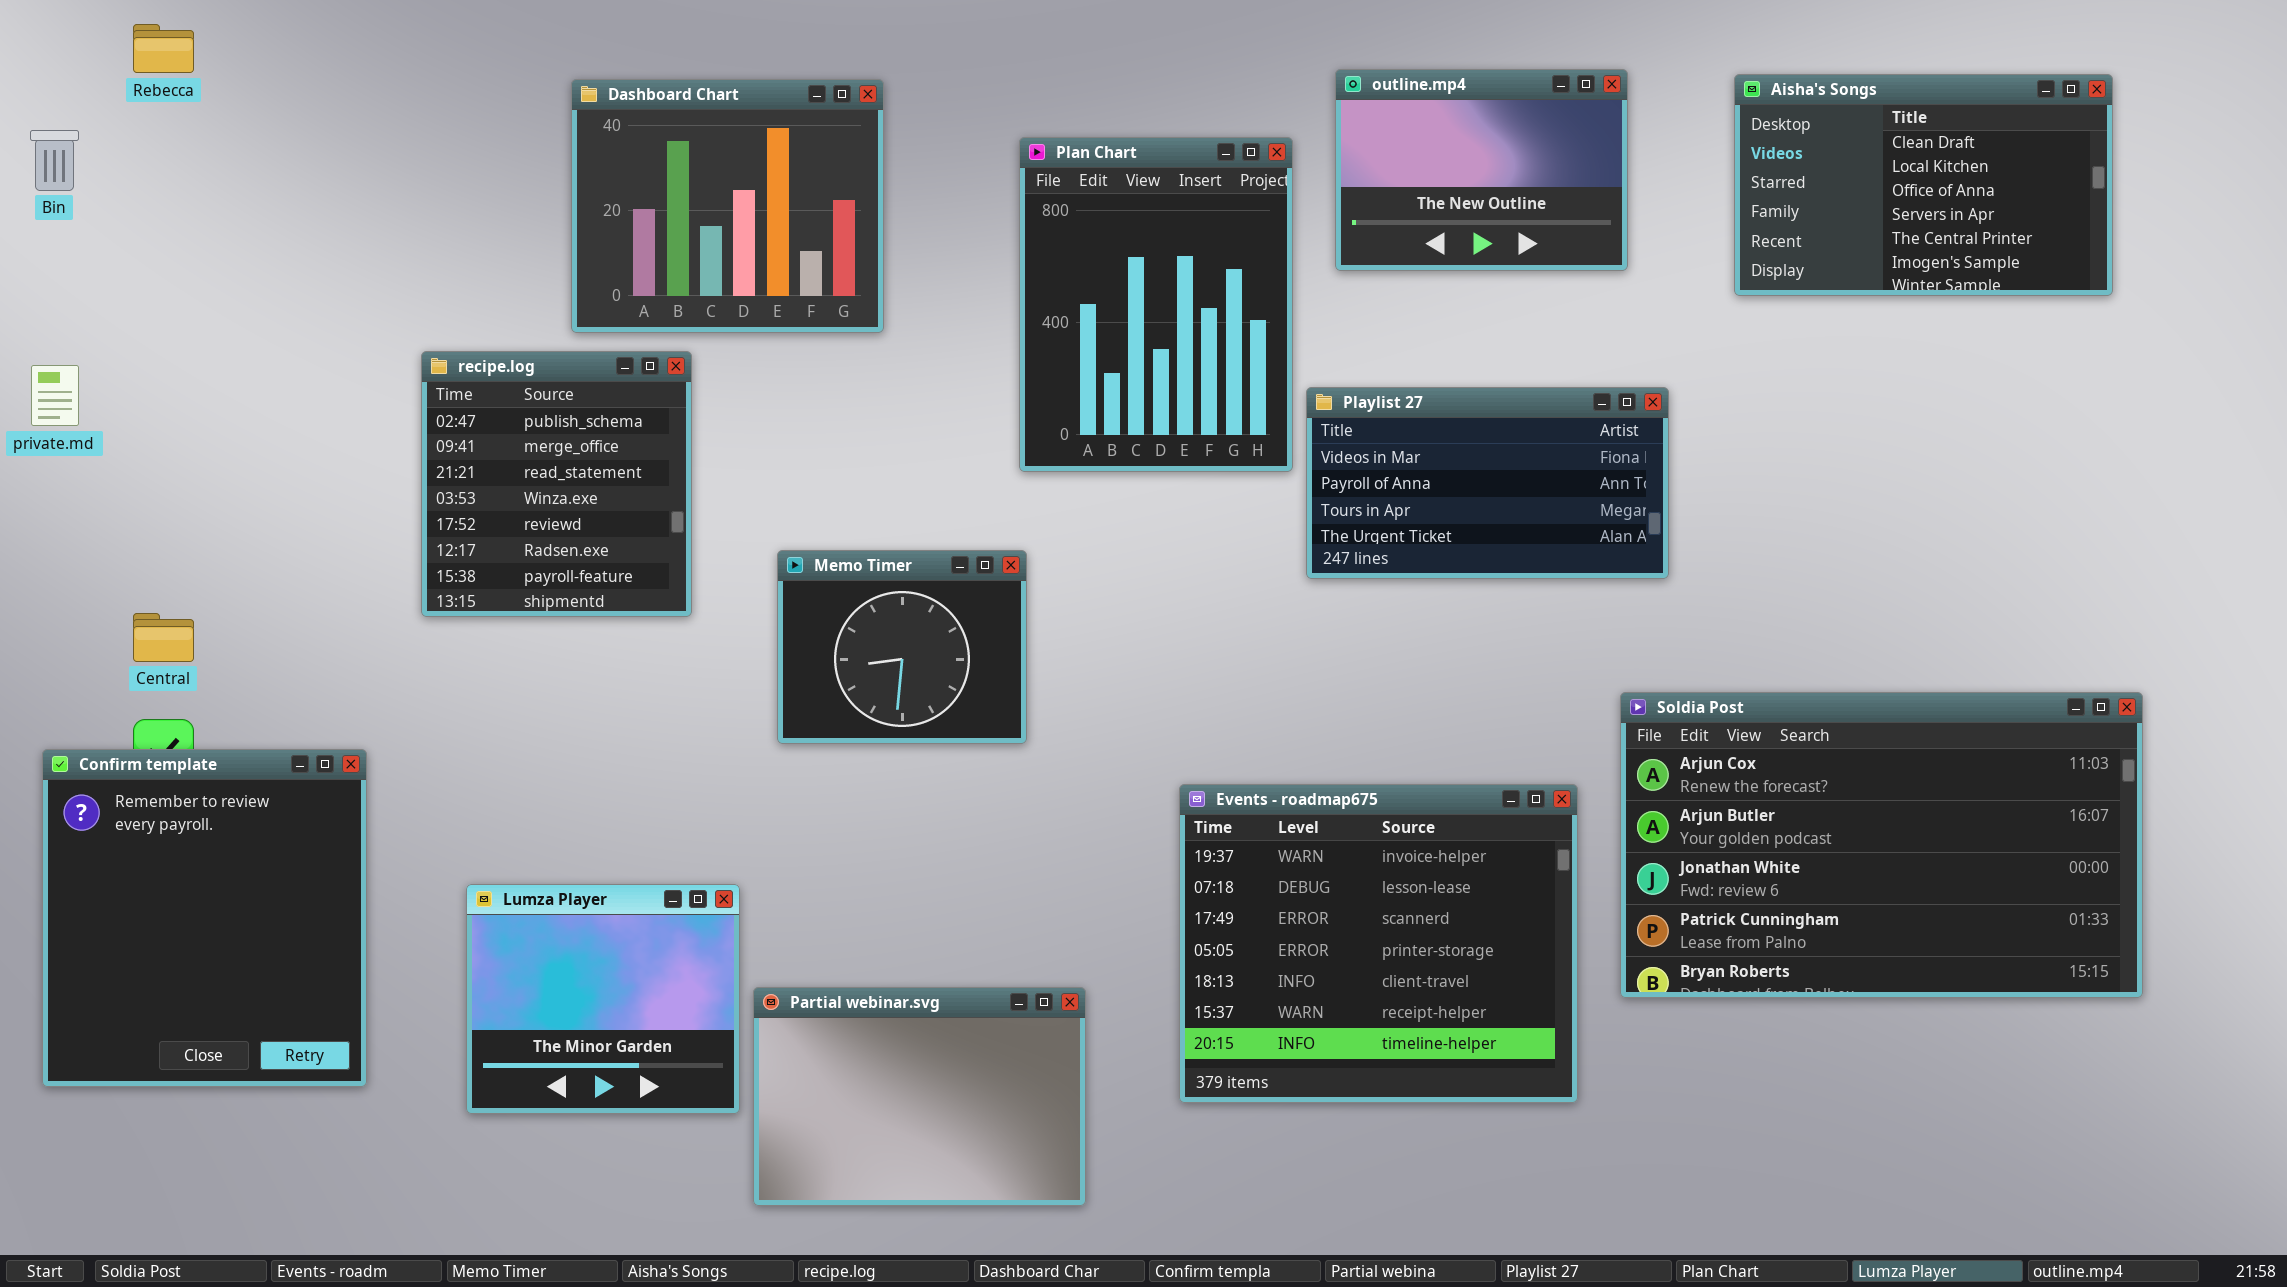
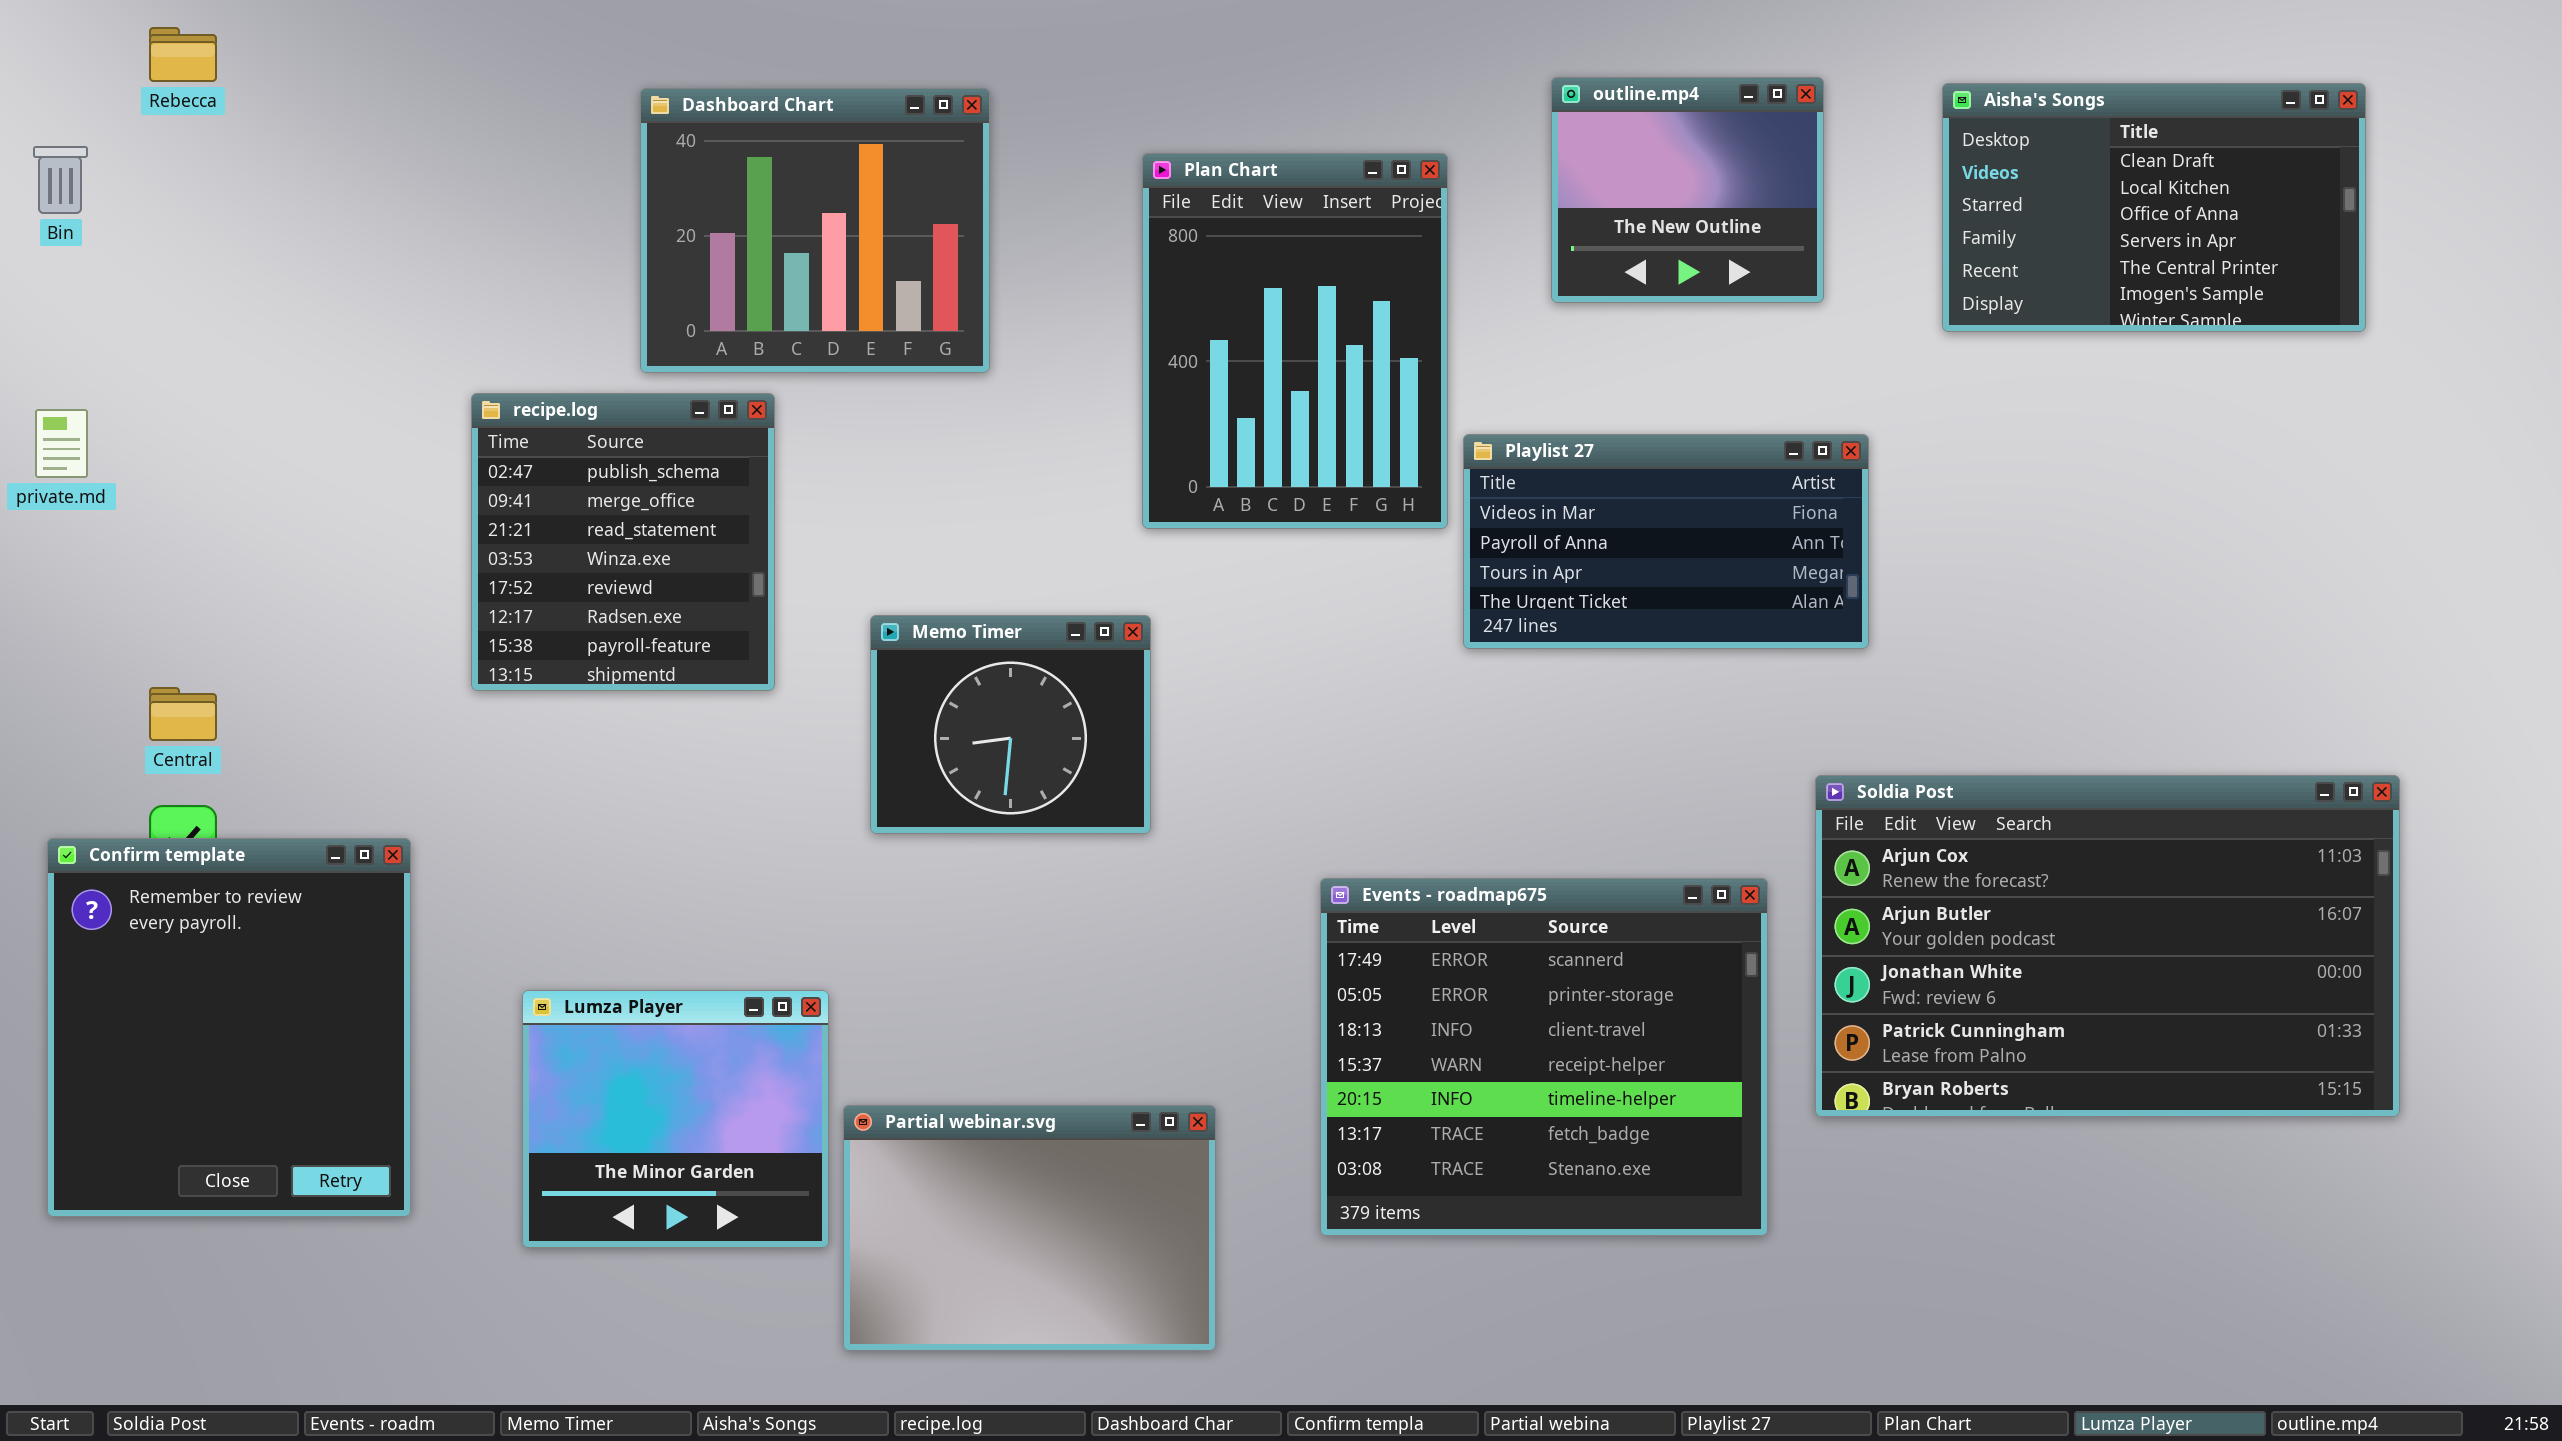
outline.mp4: [1335,69,1628,271] -> [1551,77,1824,303], resized
Events - roadmap675: [1179,784,1578,1103] -> [1320,878,1768,1236], scrolled down 2 rows

